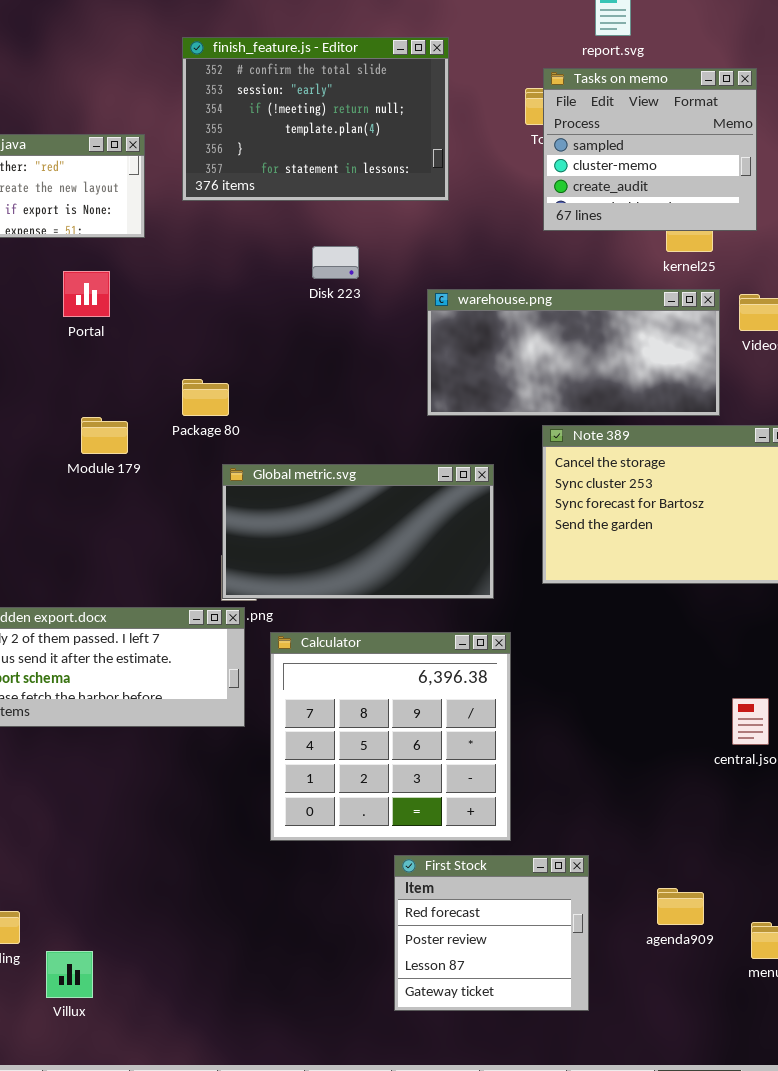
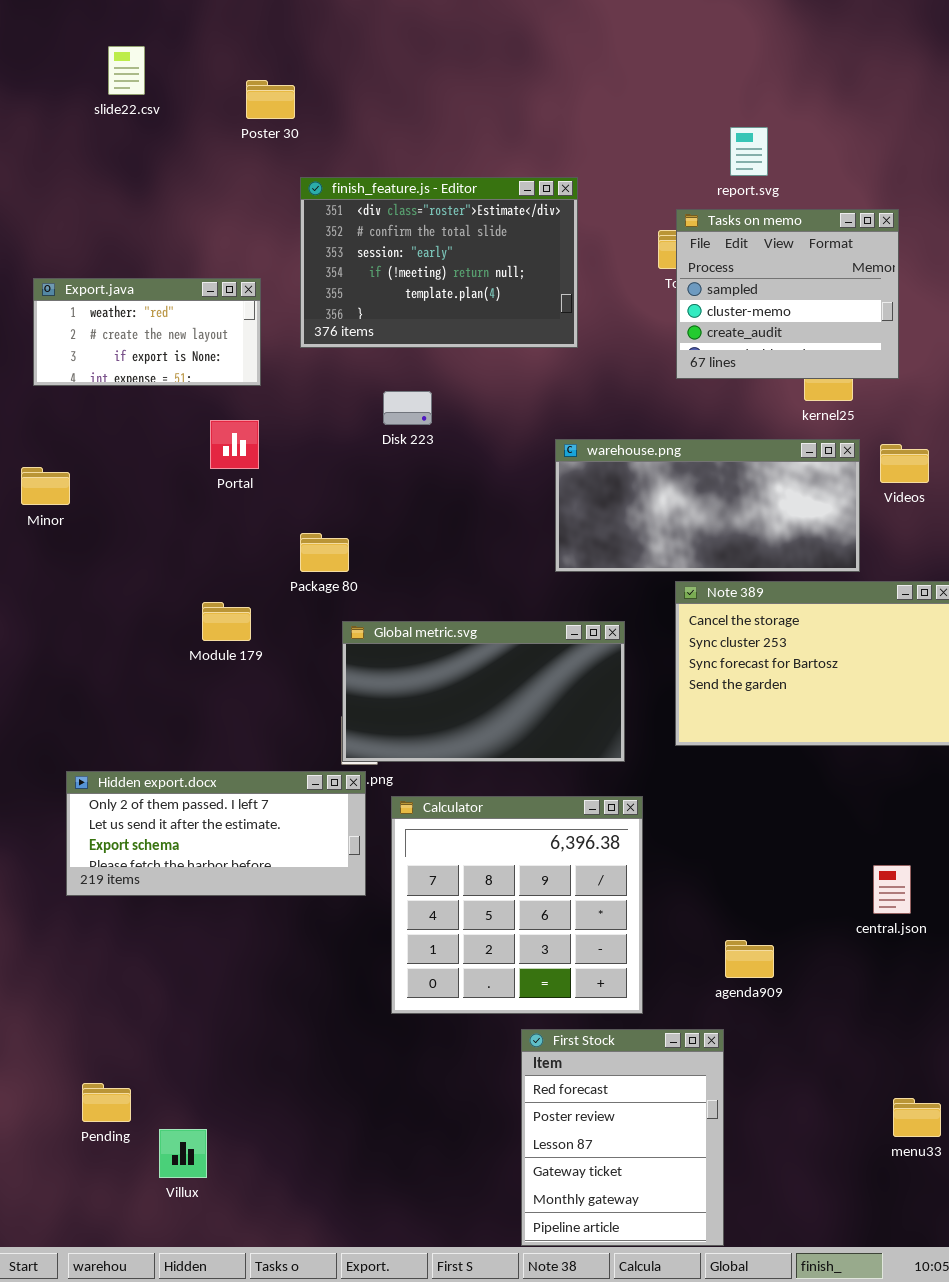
finish_feature.js - Editor: [182,37,449,201] -> [300,177,578,348], scrolled up 1 row
Disk 223: [312,246,359,279] -> [383,391,432,425], moved
Portal: [63,271,110,317] -> [210,420,259,469], moved
Module 179: [81,417,128,454] -> [202,602,251,641], moved
First Stock: [394,855,589,1011] -> [521,1029,724,1246], resized
agenda909: [657,888,704,925] -> [725,940,774,978], moved

